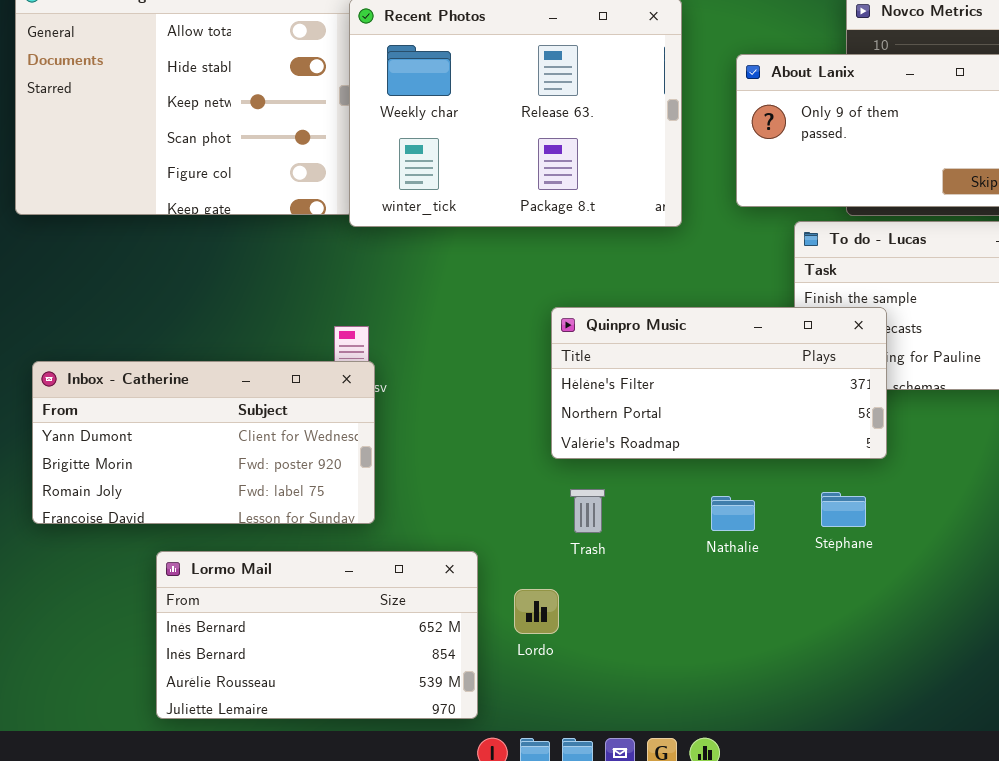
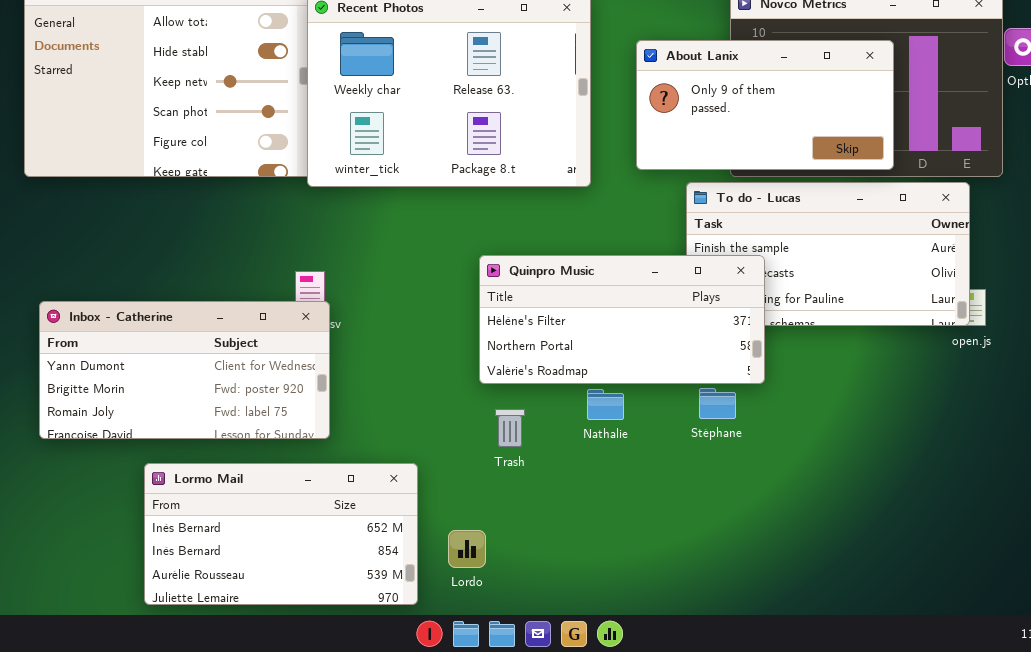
Stéphane: [821,492,866,527] -> [699,388,736,419], moved
Nathalie: [711,496,755,531] -> [587,389,624,420], moved
Lordo: [514,589,559,634] -> [448,530,486,568], moved

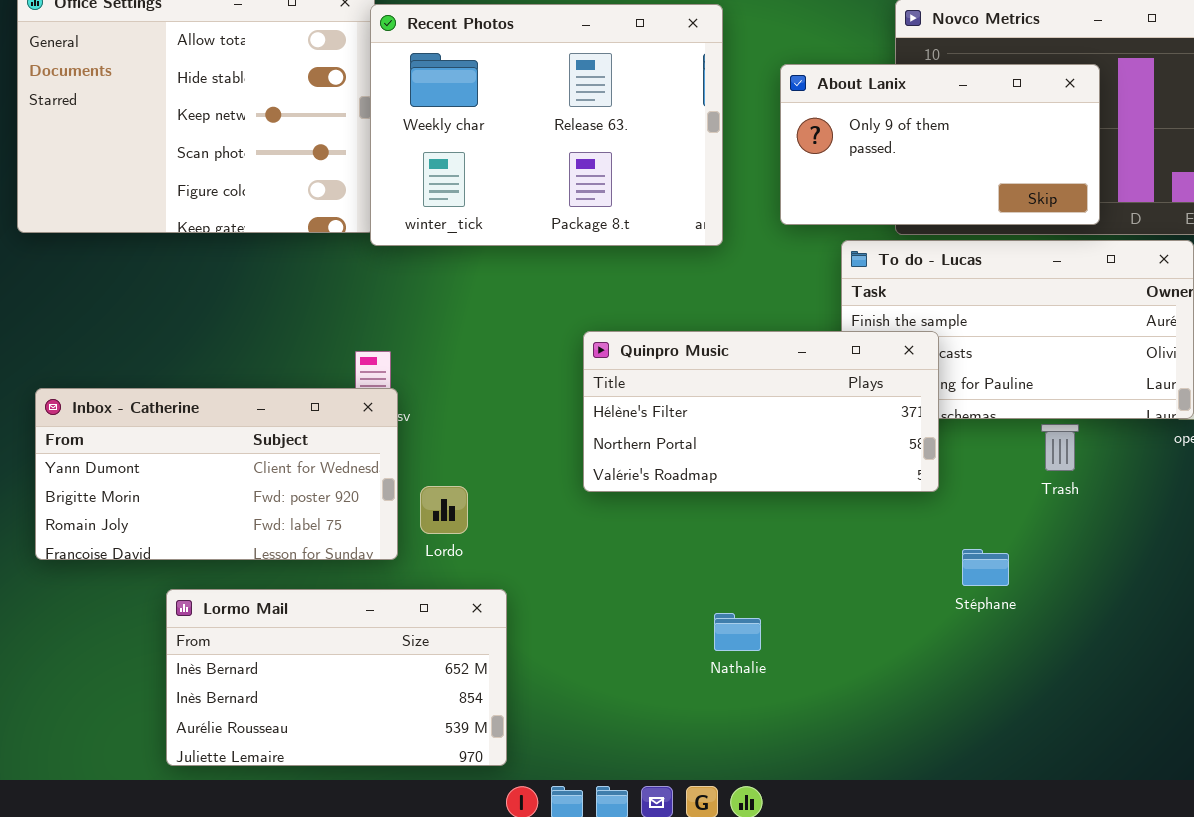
Stéphane: [699,388,736,419] -> [962,549,1009,586], moved
Nathalie: [587,389,624,420] -> [714,613,761,651], moved
Trash: [495,409,525,447] -> [1041,424,1079,471], moved
Lordo: [448,530,486,568] -> [420,486,468,534], moved

